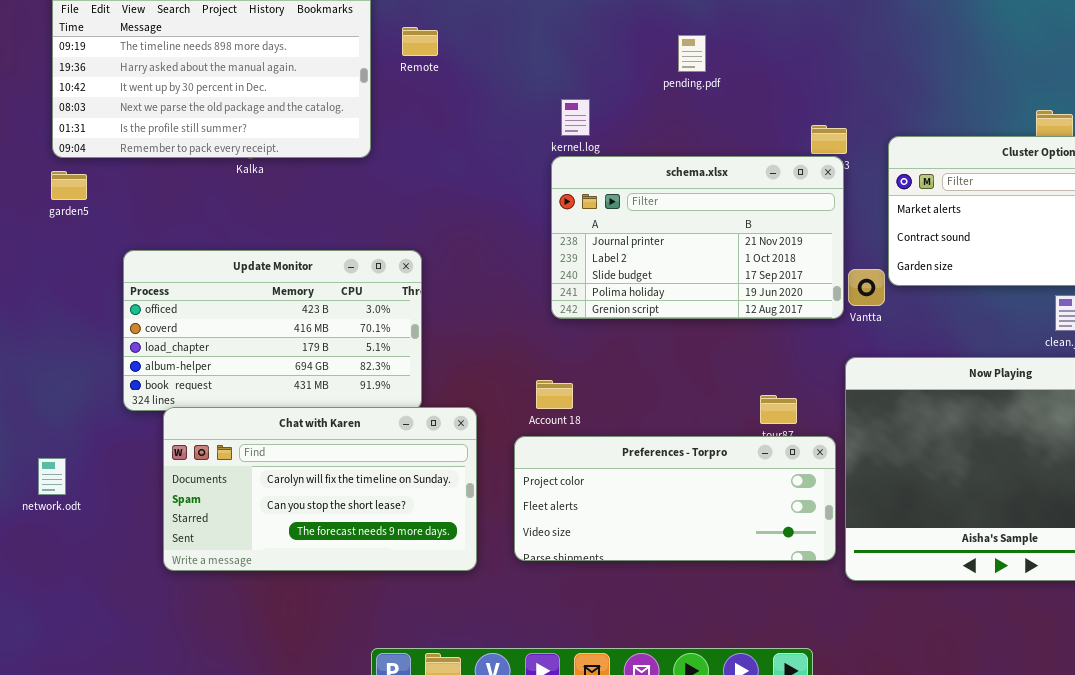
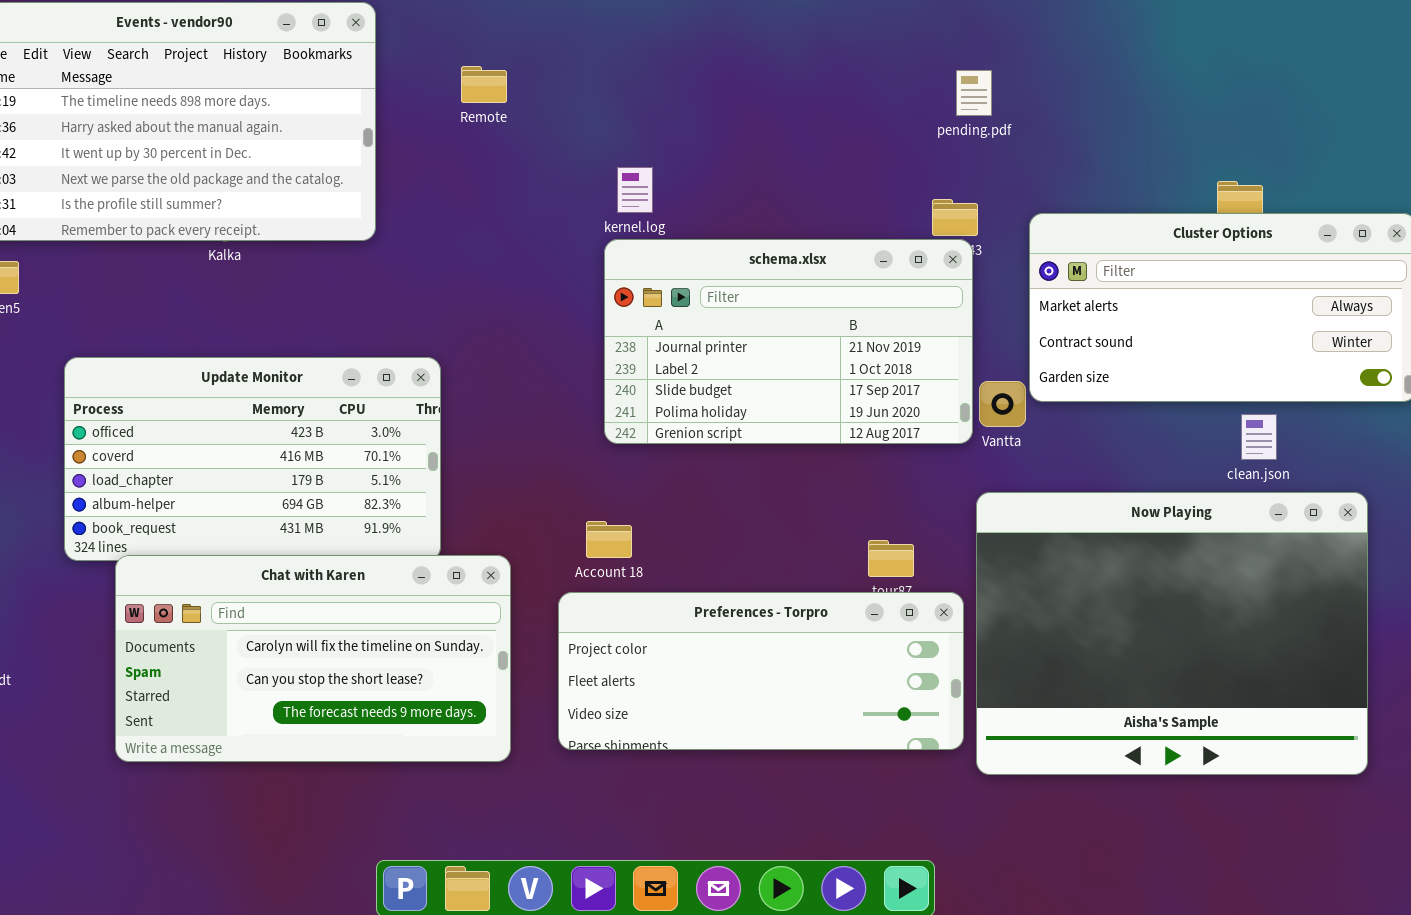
Remote: [402,27,438,56] -> [461,66,507,103], moved
pending.pdf: [678,35,706,72] -> [956,70,992,116], moved

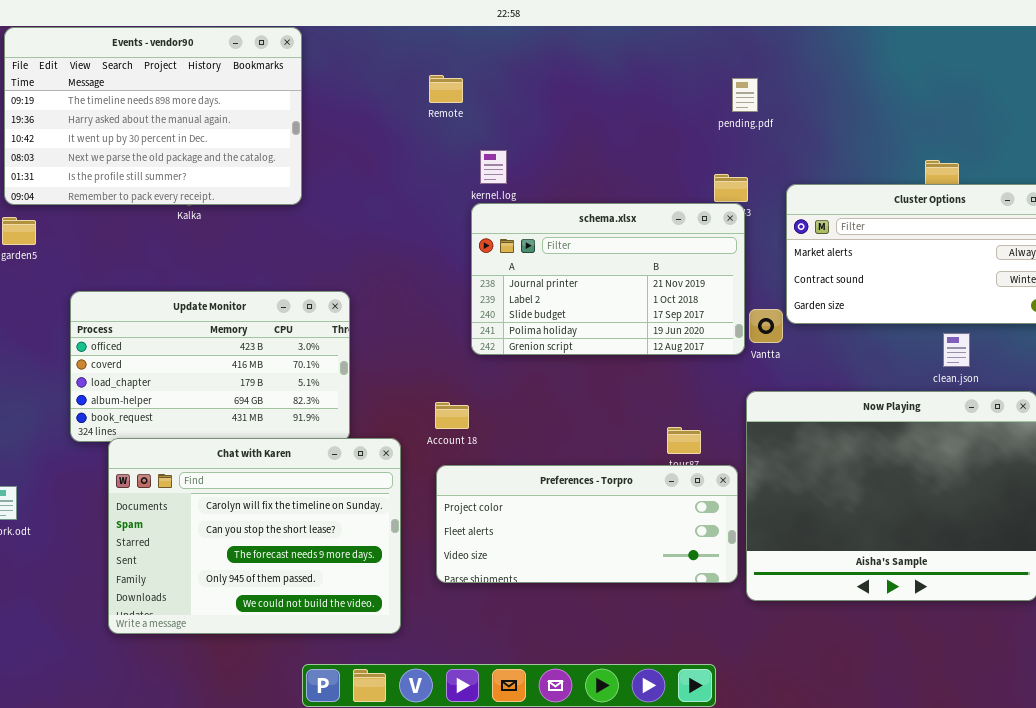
Remote: [461,66,507,103] -> [429,75,463,103], moved
Account 18: [586,521,632,558] -> [435,402,469,429], moved
Chat with Karen: [115,555,511,762] -> [108,438,401,634], resized

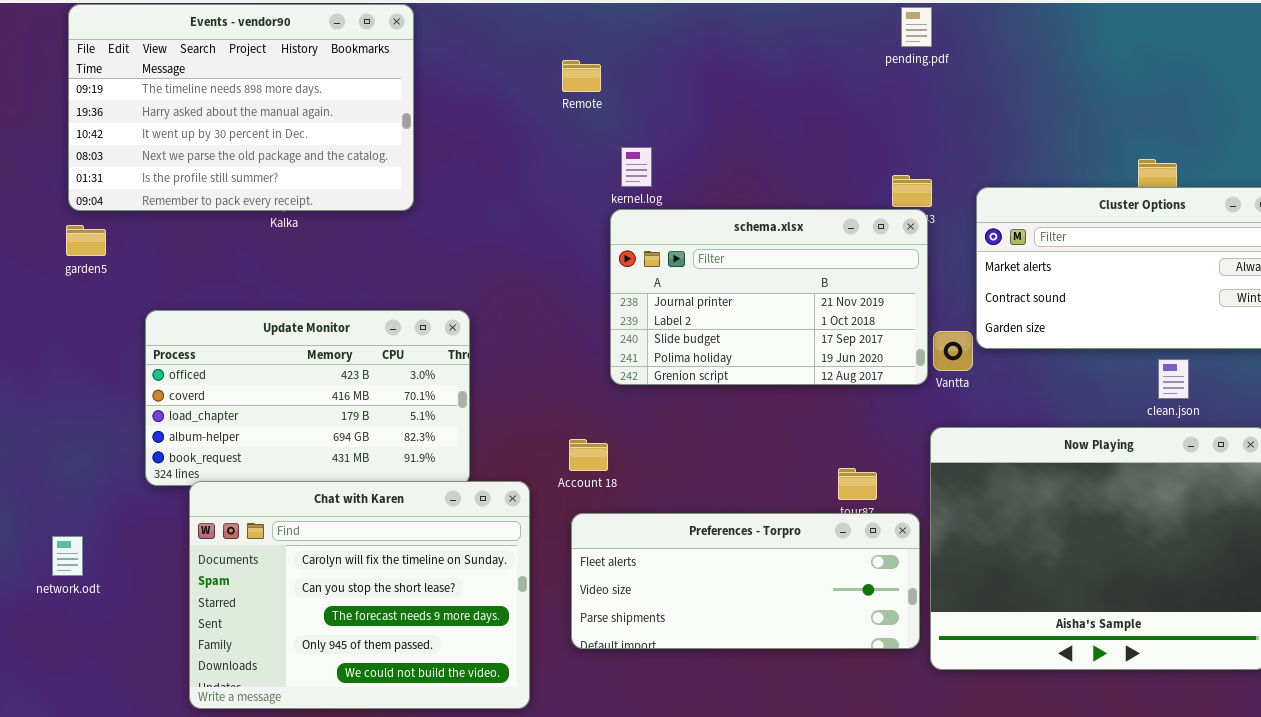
pending.pdf: [732,78,758,112] -> [901,7,932,47], moved
Preferences - Torpro: [436,465,738,583] -> [571,513,920,649], scrolled down 1 row

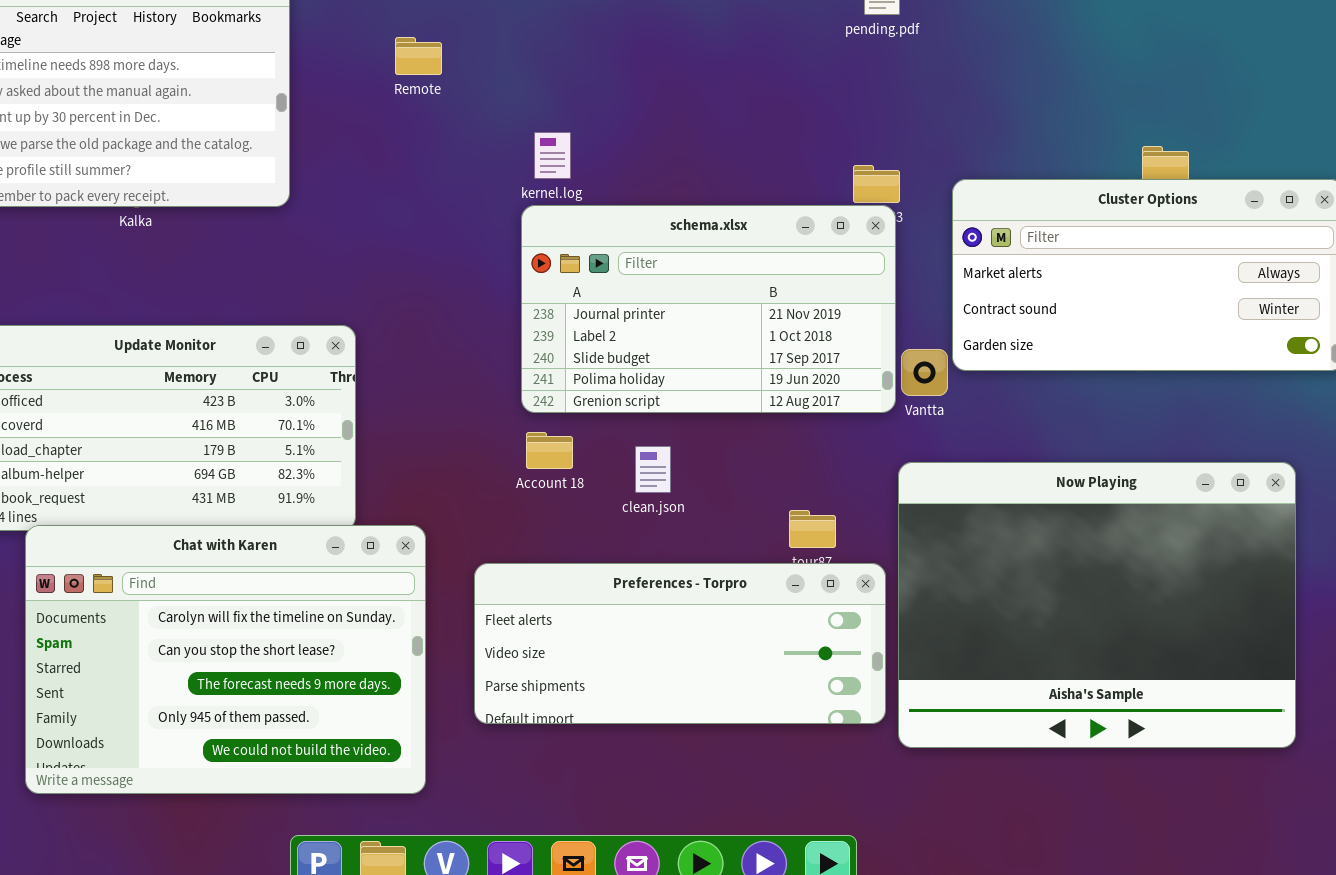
Remote: [562,60,601,92] -> [395,37,442,75], moved
clean.json: [1158,359,1189,399] -> [635,446,671,493], moved
Account 18: [569,439,608,471] -> [526,432,573,469], moved

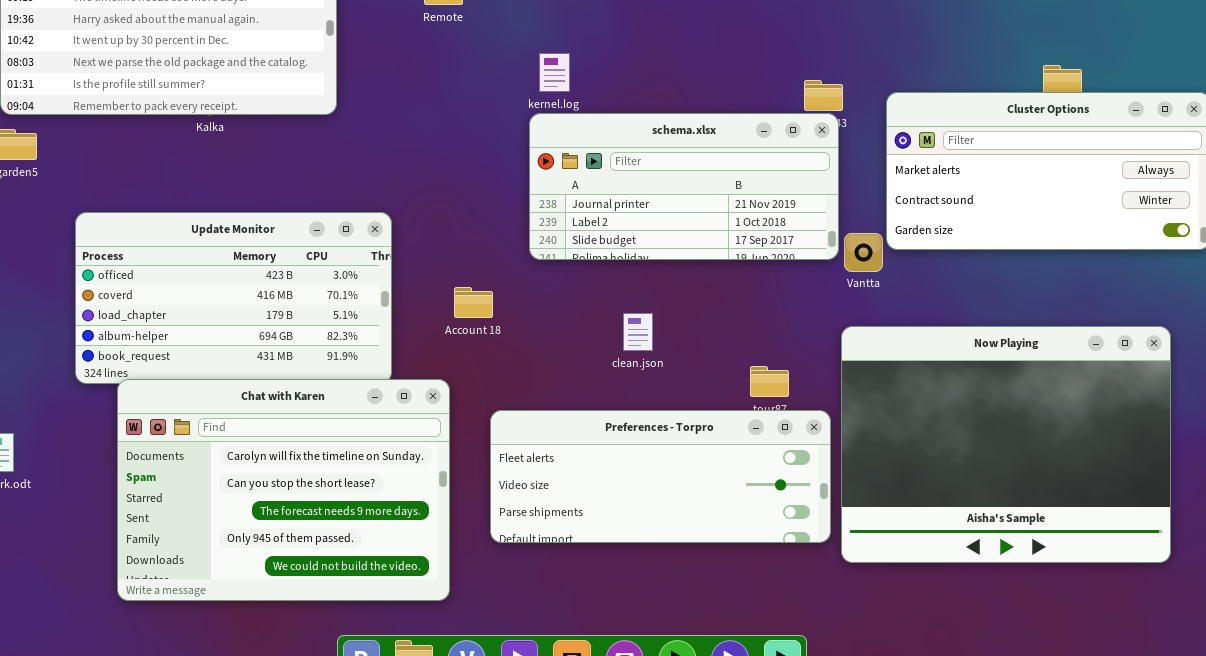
schema.xlsx: [521,205,896,413] -> [529,113,839,260], resized
Account 18: [526,432,573,469] -> [454,287,493,318], moved

